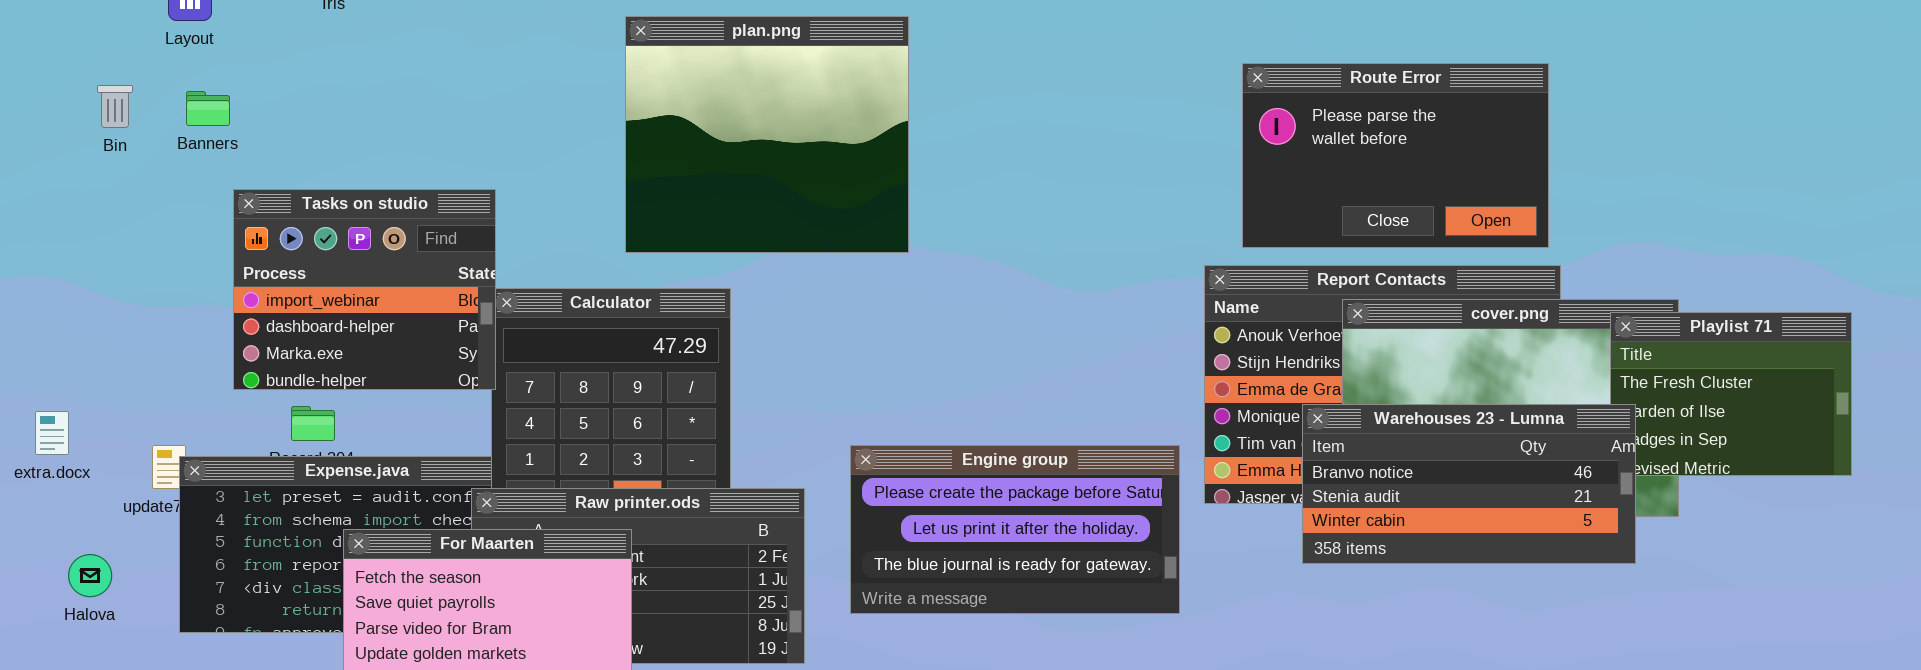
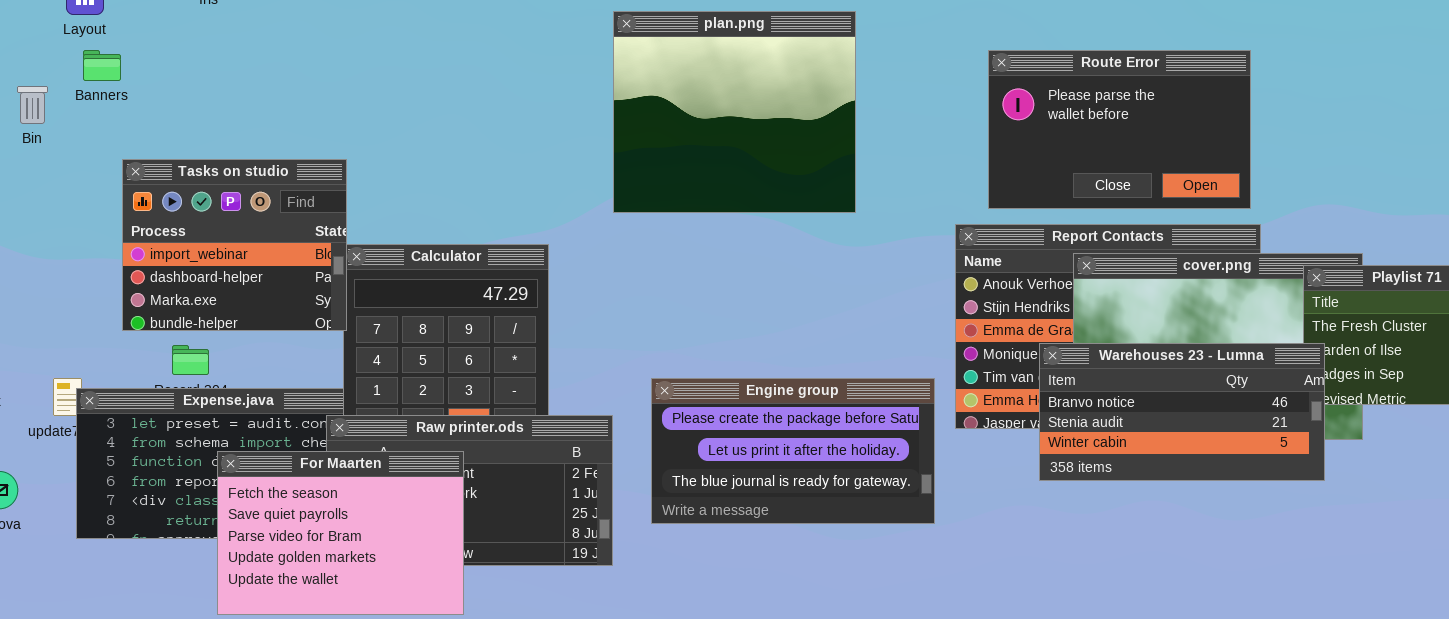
plan.png: [625,16,909,253] -> [613,11,856,213], moved
Bin: [97,85,133,128] -> [17,86,48,124], moved
Banners: [186,91,230,126] -> [83,50,121,81], moved

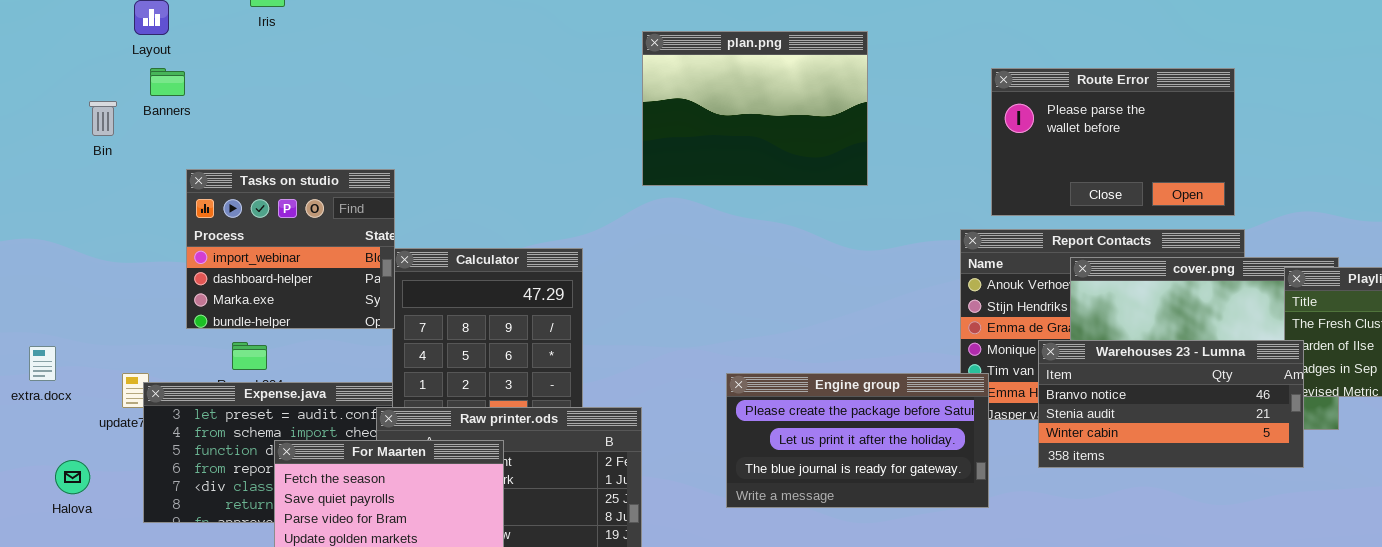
plan.png: [613,11,856,213] -> [642,31,868,186], resized
Engine group: [651,378,935,524] -> [726,373,989,508], moved

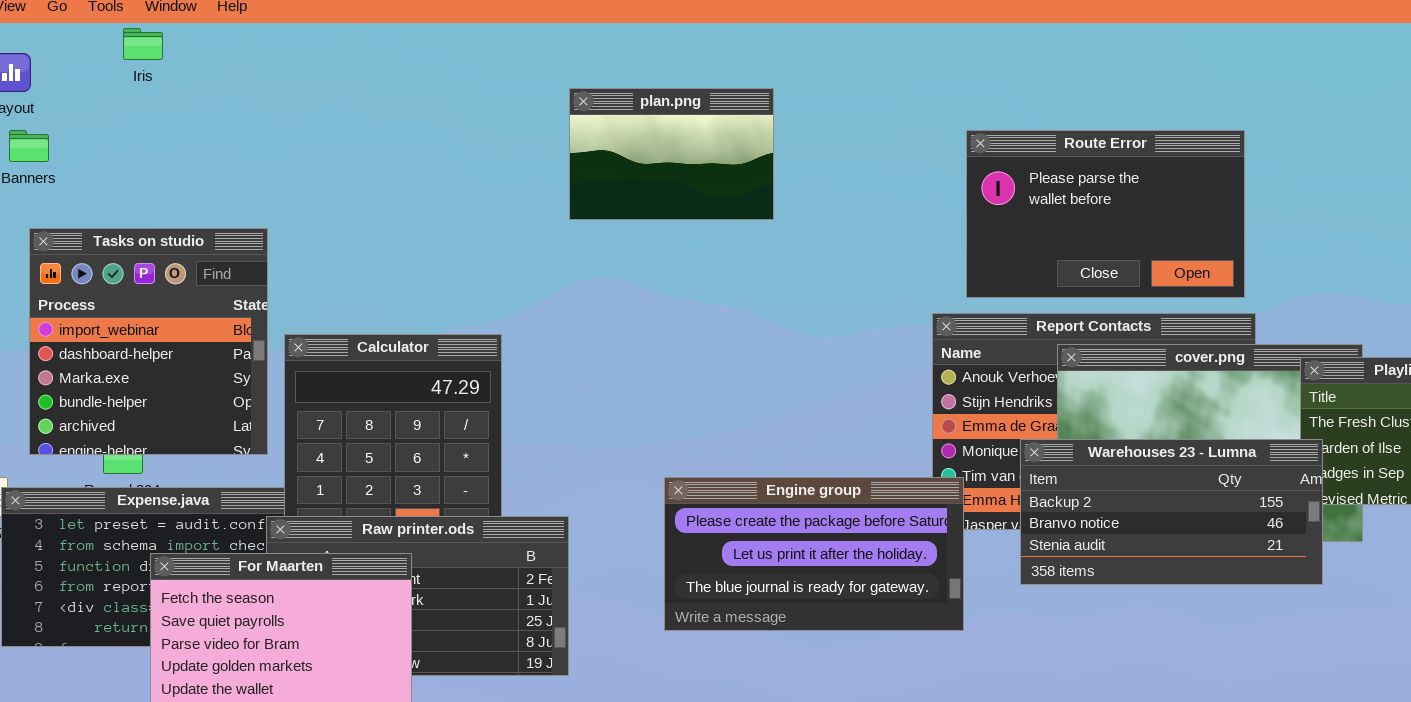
plan.png: [642,31,868,186] -> [569,88,774,220], resized
Tasks on studio: [186,169,395,329] -> [29,228,268,455], moved, resized
Warehouses 23 - Lumna: [1038,340,1304,468] -> [1020,439,1323,585], scrolled up 1 row

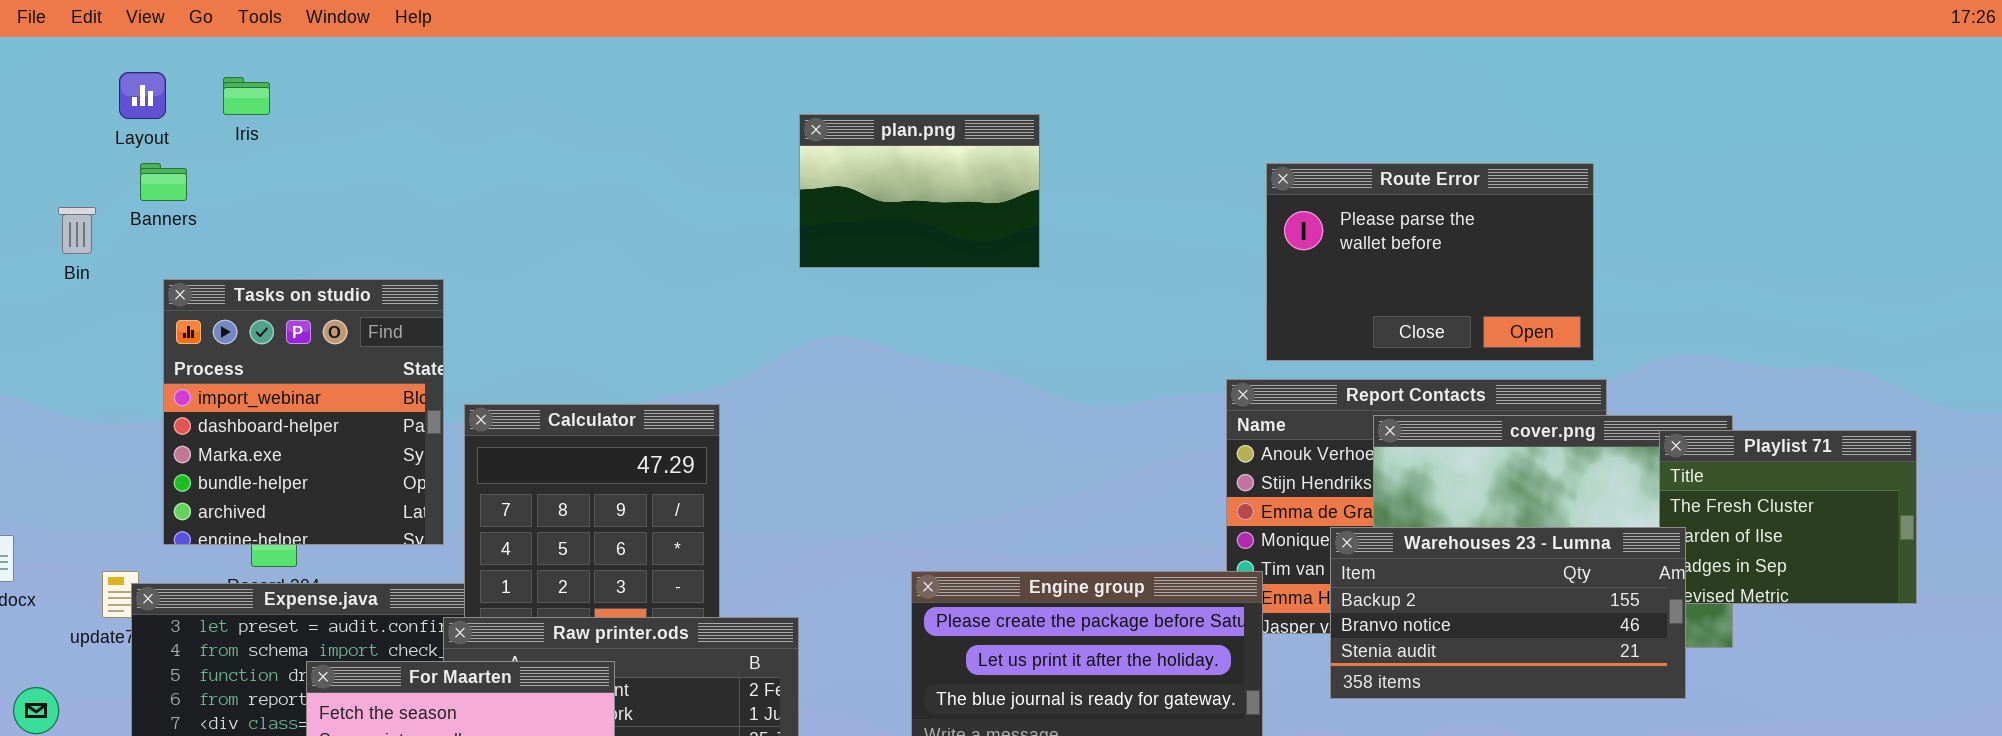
Iris: [123,28,163,60] -> [223,77,270,115], moved

